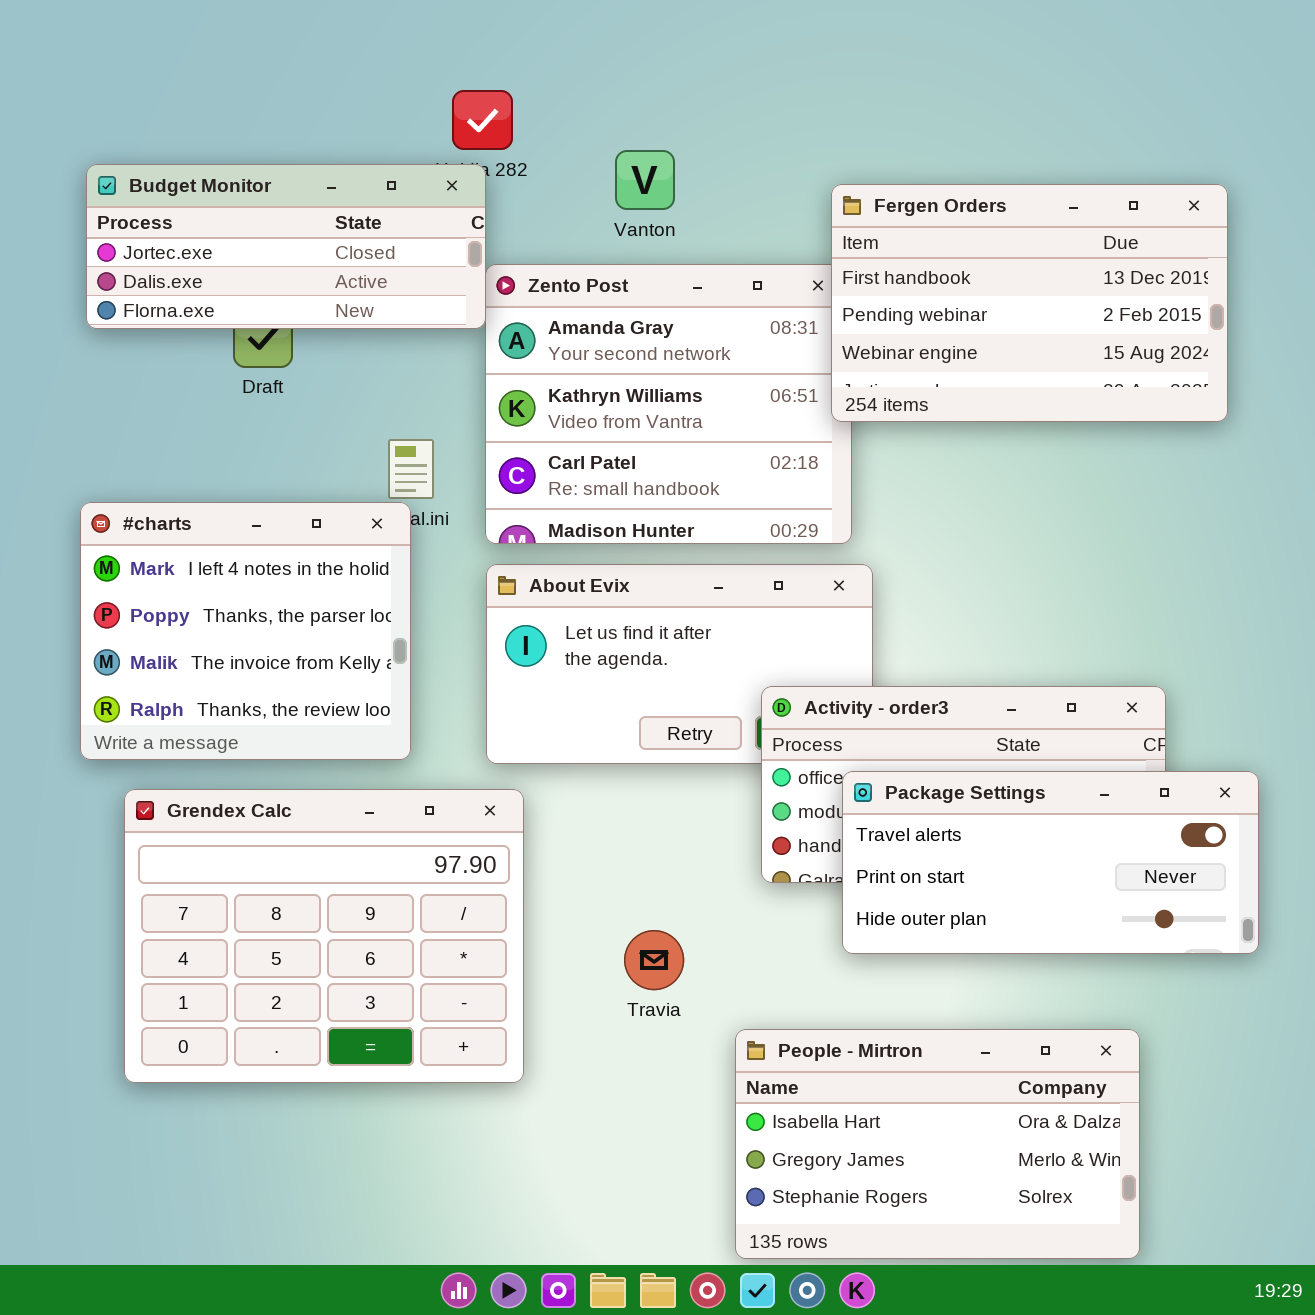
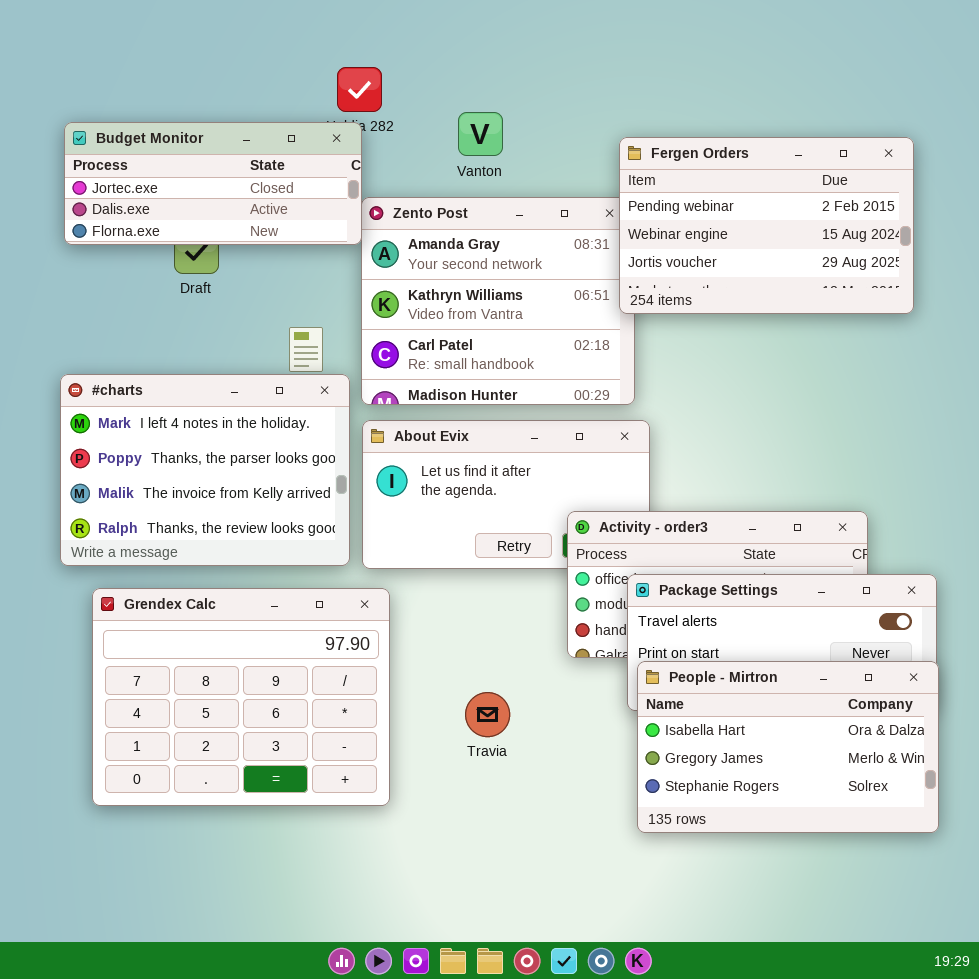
Fergen Orders: [831,184,1228,422] -> [619,137,914,314], scrolled down 1 row
#charts: [80,502,411,760] -> [60,374,350,566], resized
People - Mirtron: [735,1029,1140,1259] -> [637,661,939,833], moved

